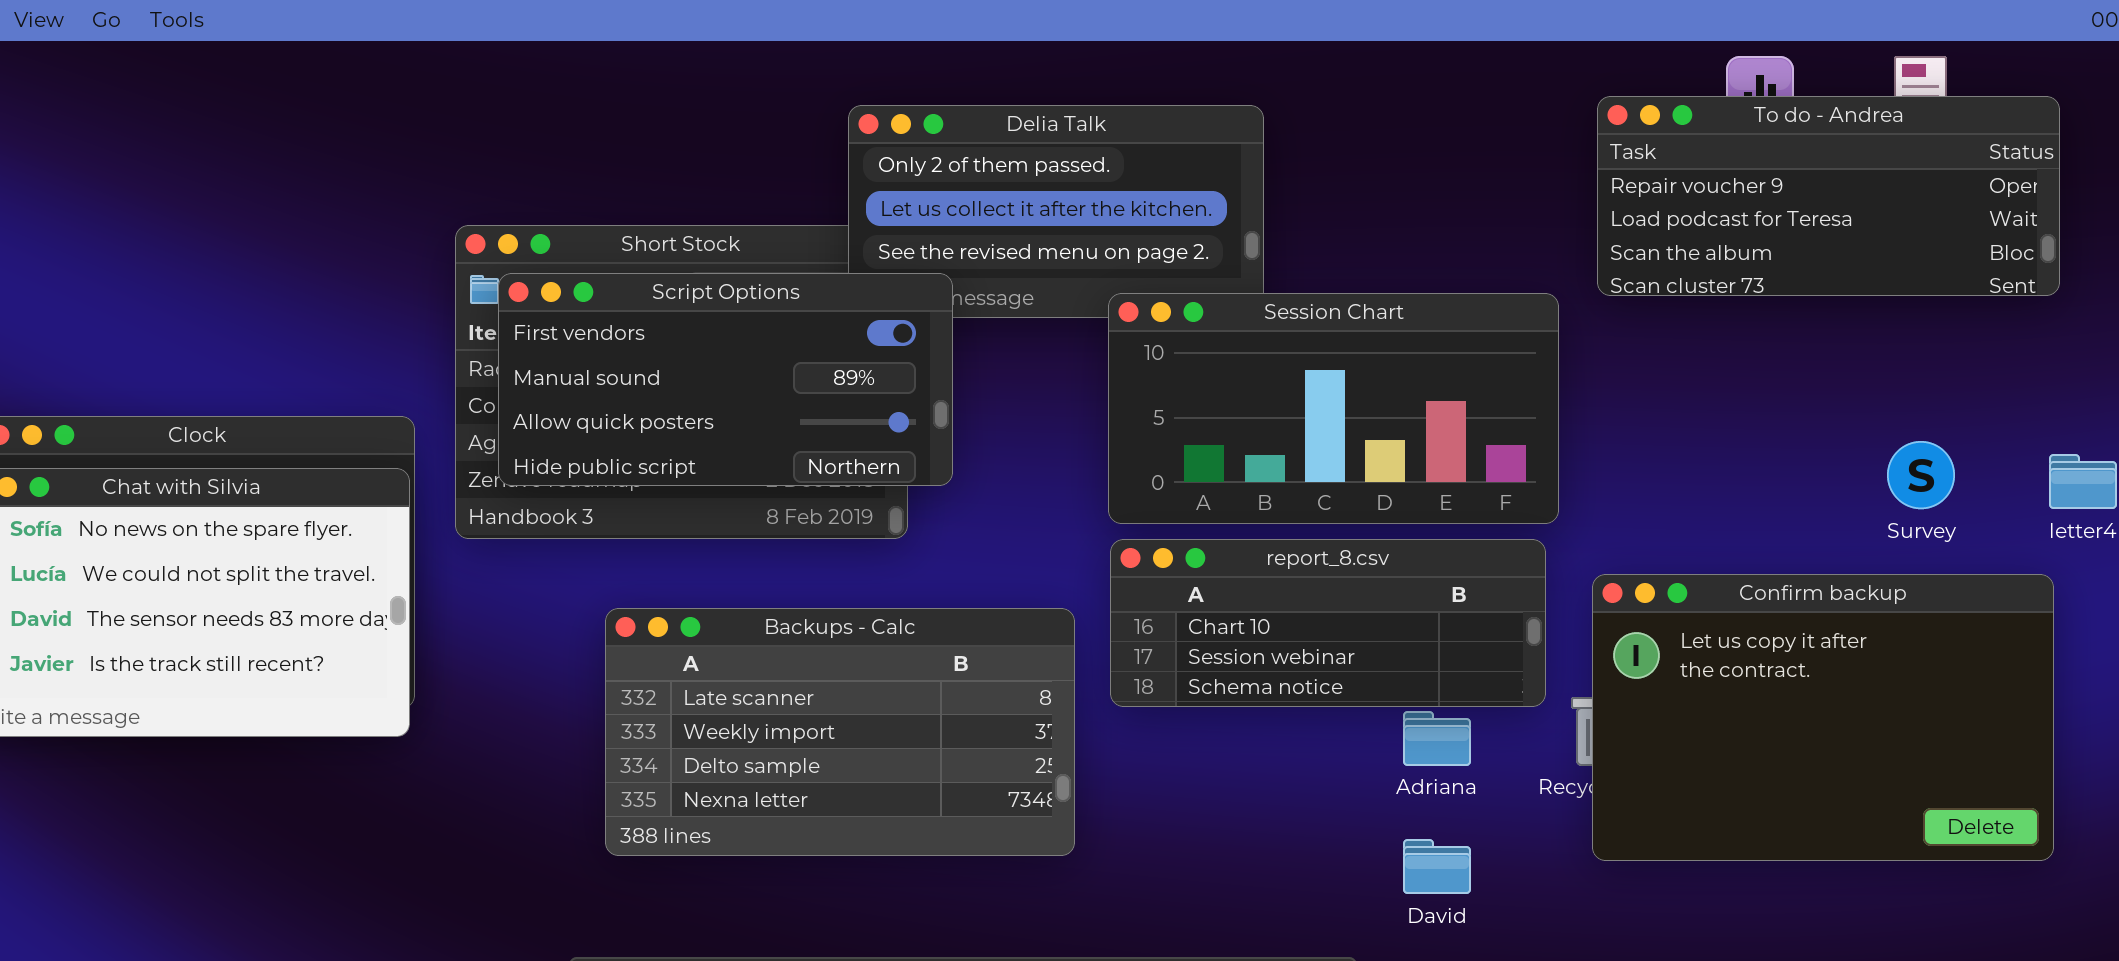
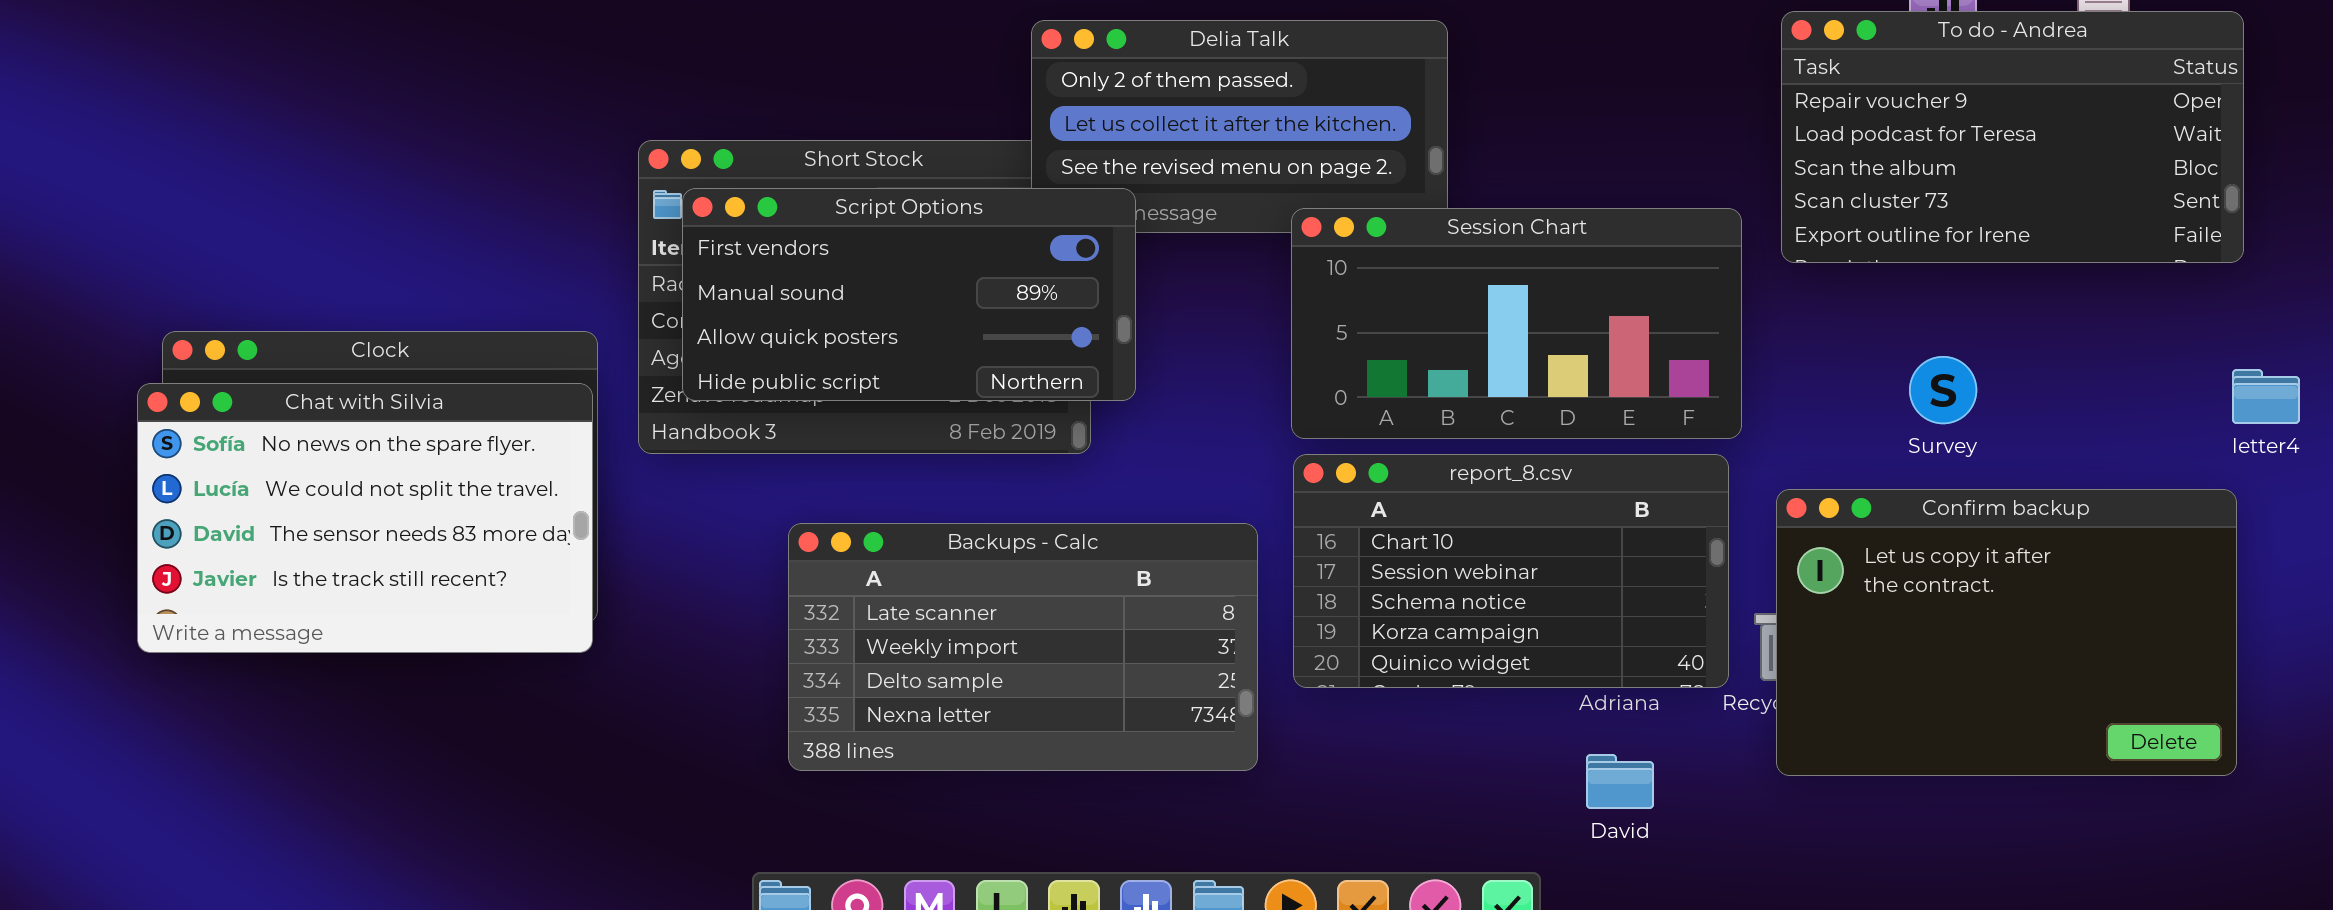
To do - Andrea: [1597,96,2060,296] -> [1781,11,2244,263], resized
Survey: [1887,441,1955,509] -> [1909,356,1977,424], moved
report_8.csv: [1110,539,1546,707] -> [1293,454,1729,688], resized

